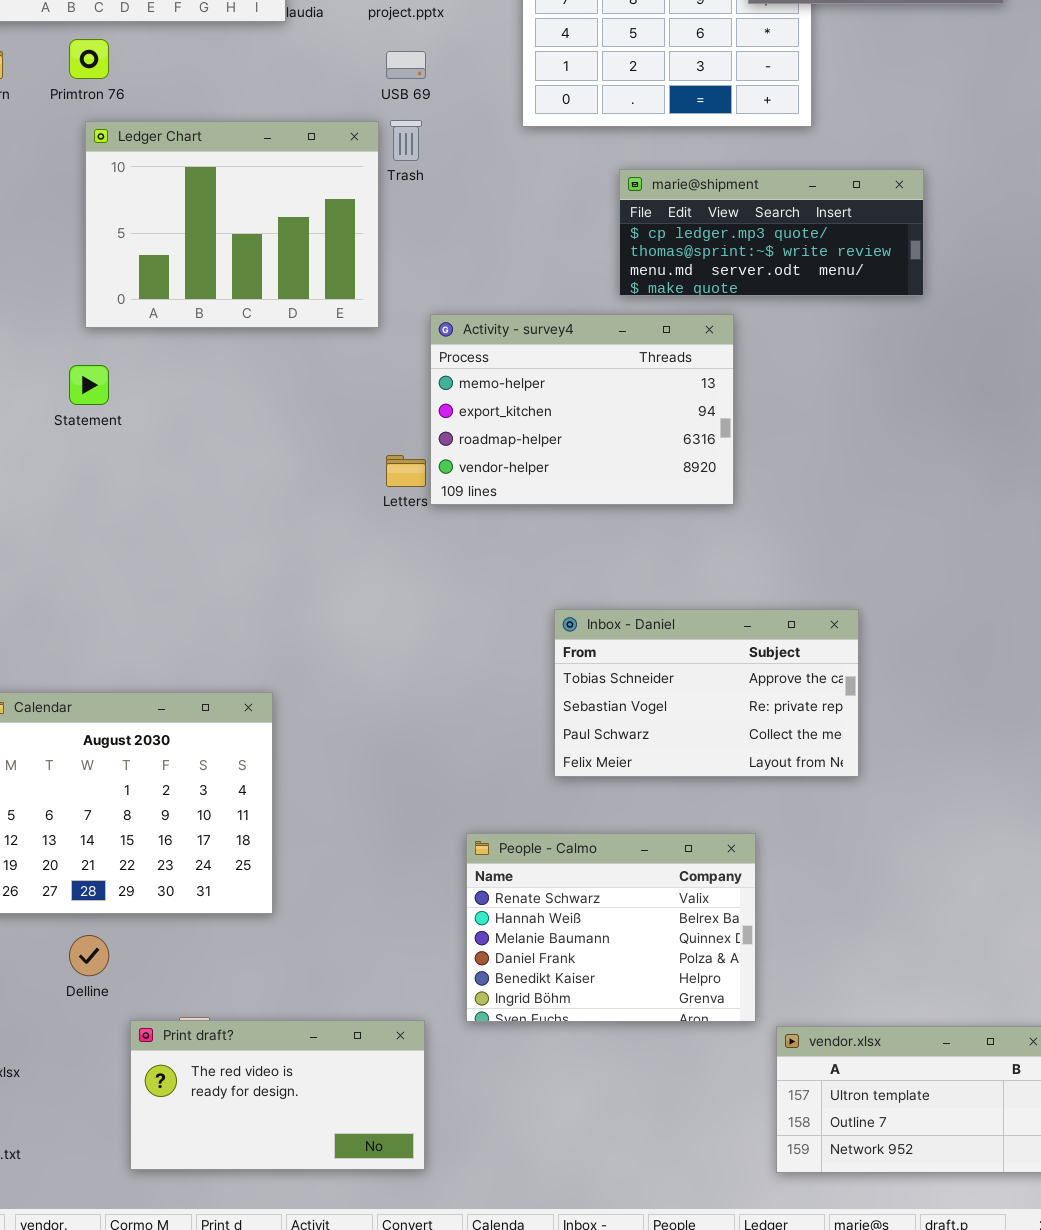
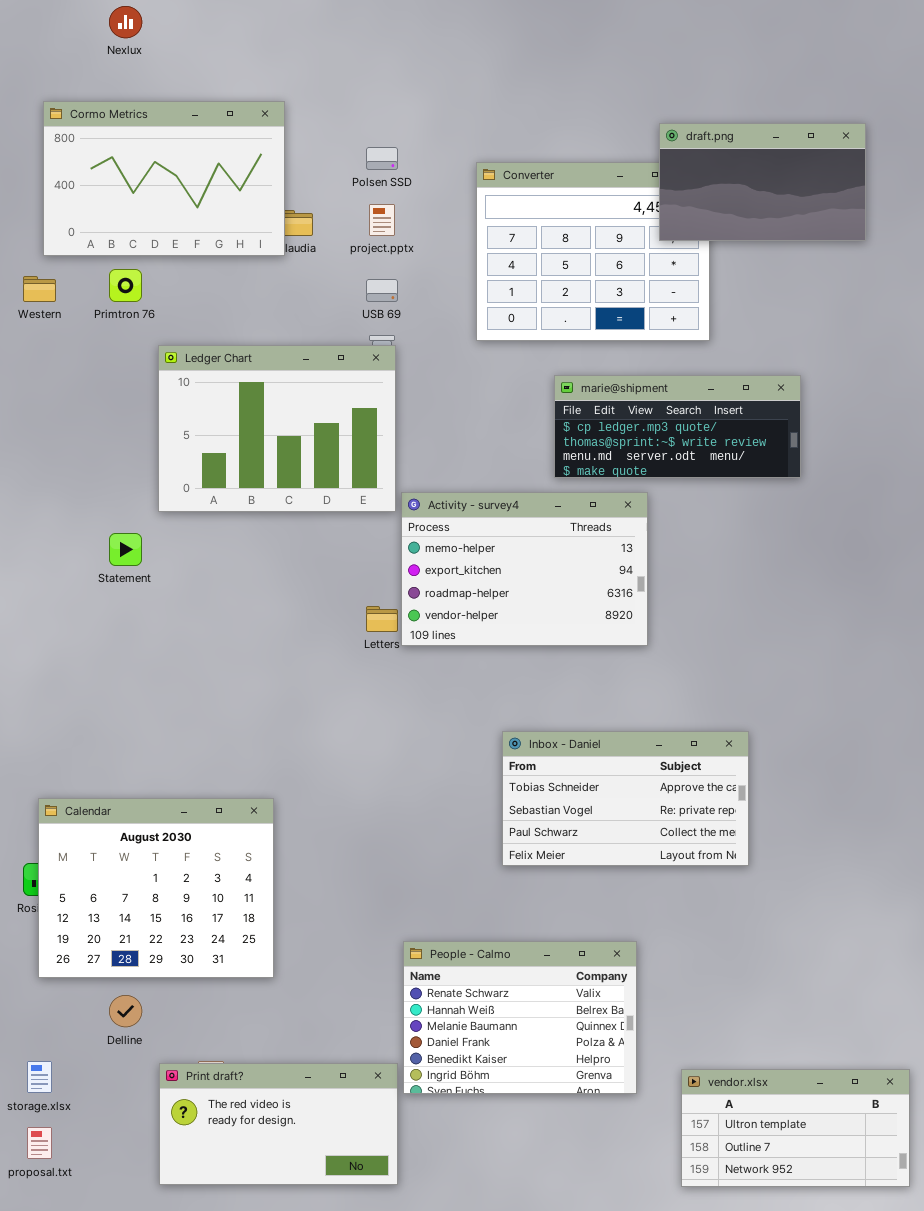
Ledger Chart: [85,121,379,328] -> [158,345,396,512], moved
People - Calmo: [466,833,756,1022] -> [403,941,637,1094], moved

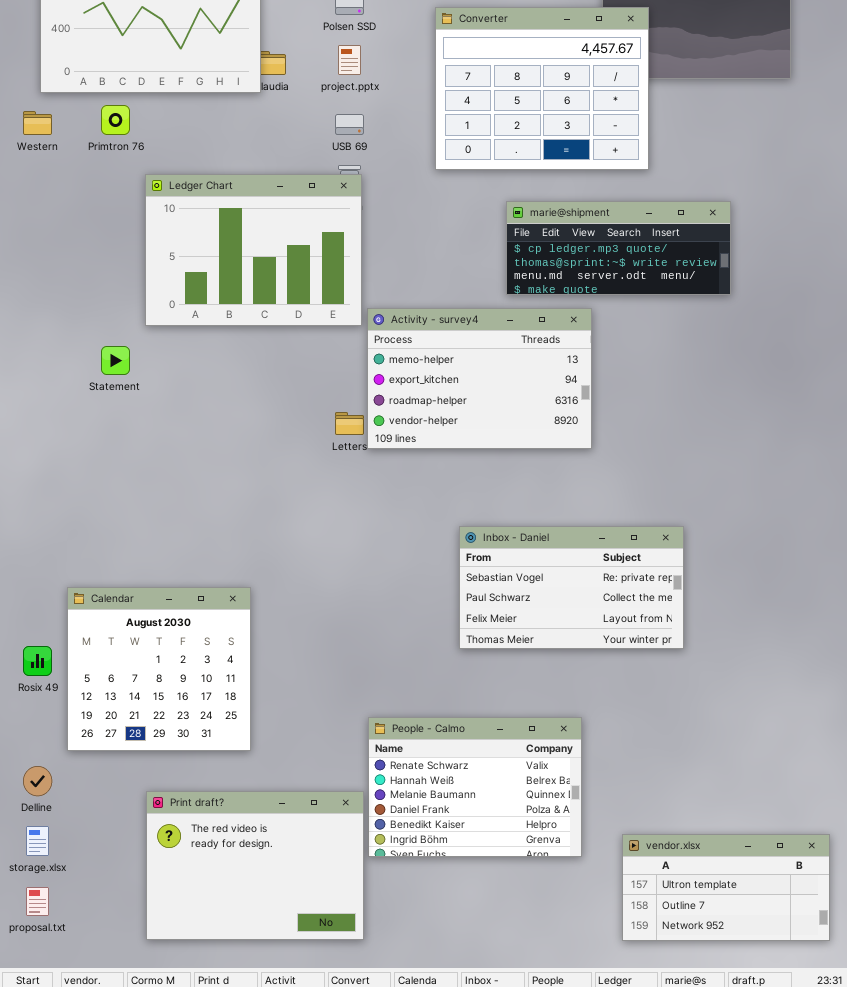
Converter: [476,162,710,341] -> [435,7,649,170], raised
Inbox - Daniel: [502,731,749,866] -> [459,526,684,649], scrolled down 1 row
Calendar: [38,798,274,978] -> [67,587,251,751], resized
Delline: [109,995,142,1027] -> [23,766,52,796], moved
Print draft?: [159,1063,398,1185] -> [146,791,364,940], resized

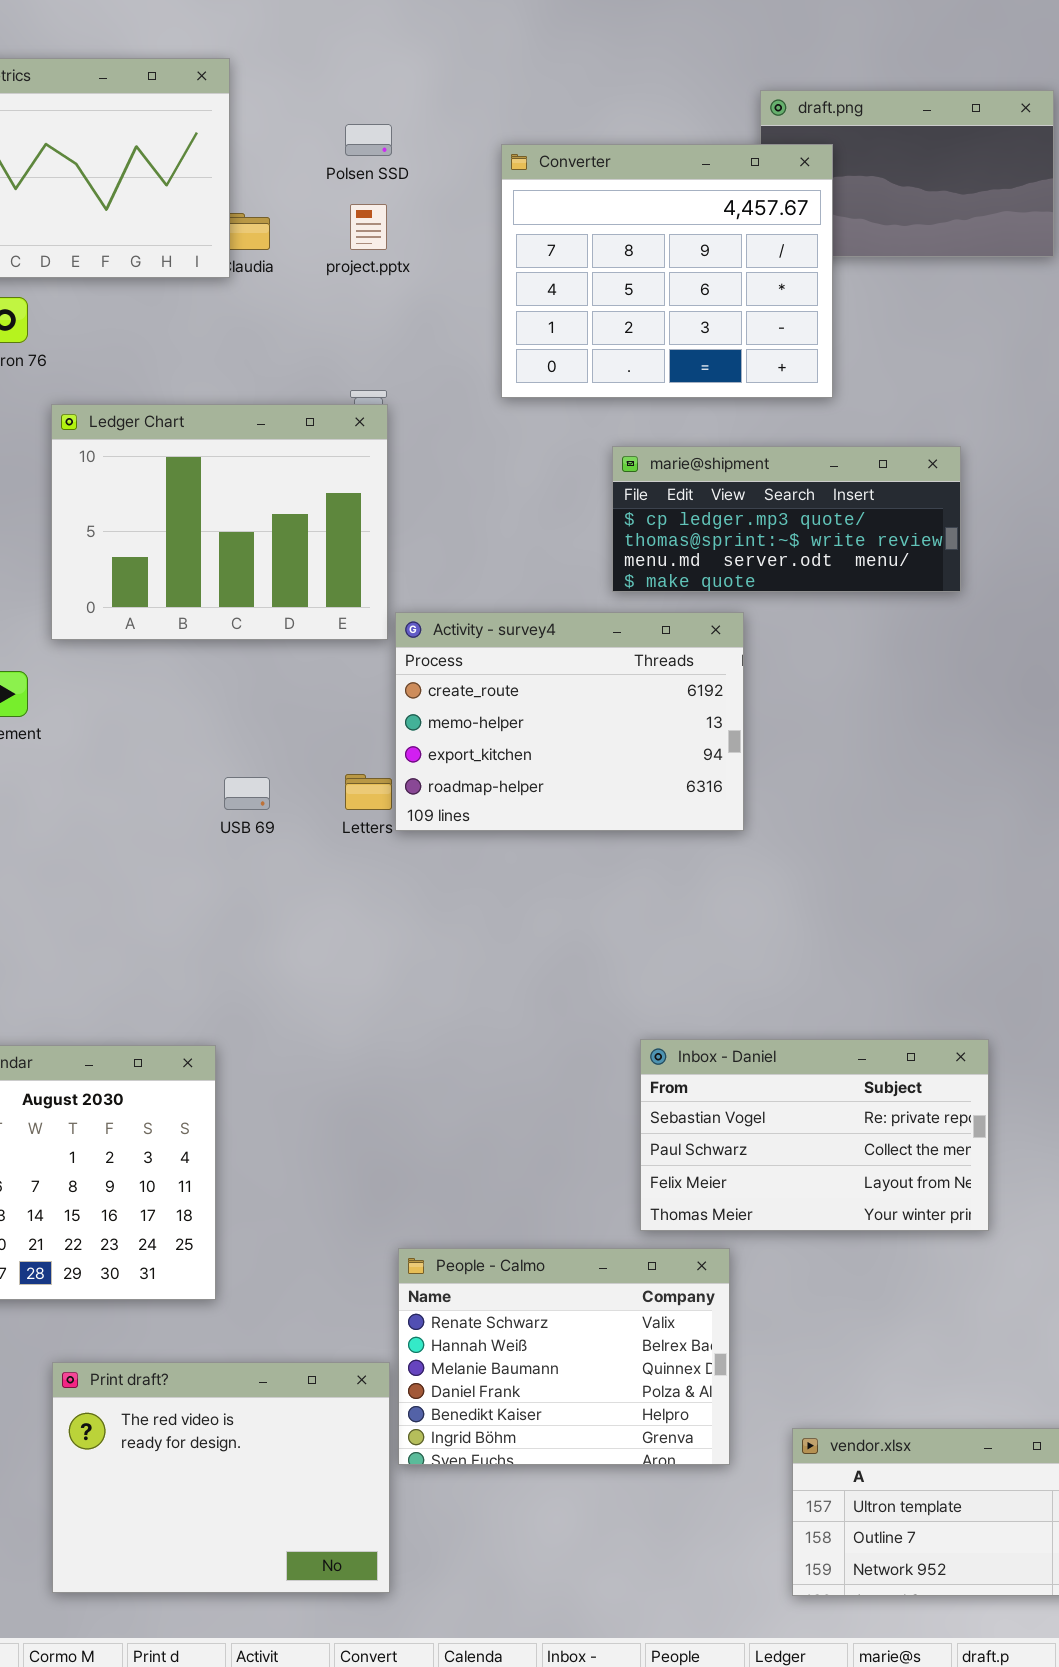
USB 69: [335,114,364,135] -> [224,777,270,810], moved
Activity - survey4: [367,308,592,449] -> [395,612,744,831], scrolled up 1 row
Inbox - Daniel: [459,526,684,649] -> [640,1039,989,1231], moved

